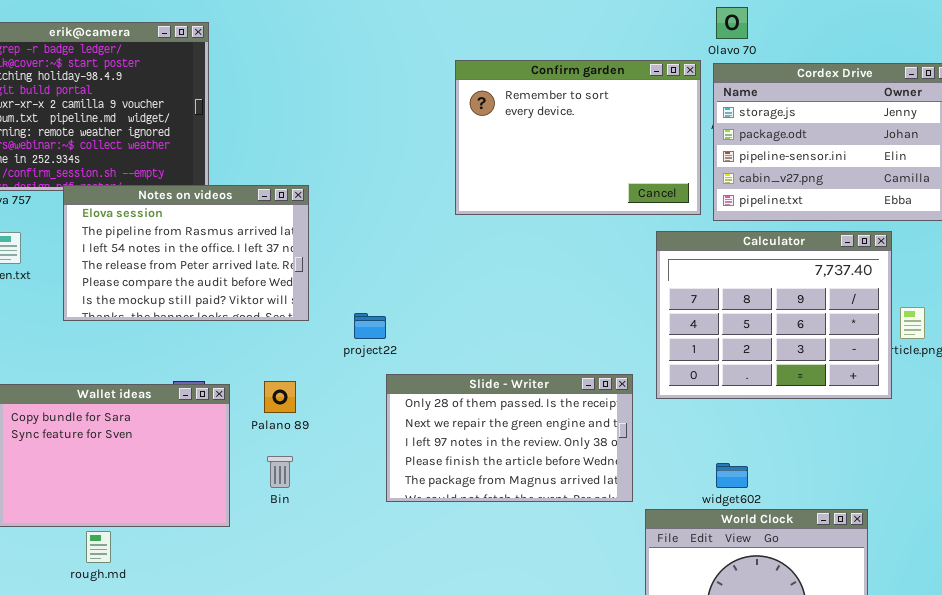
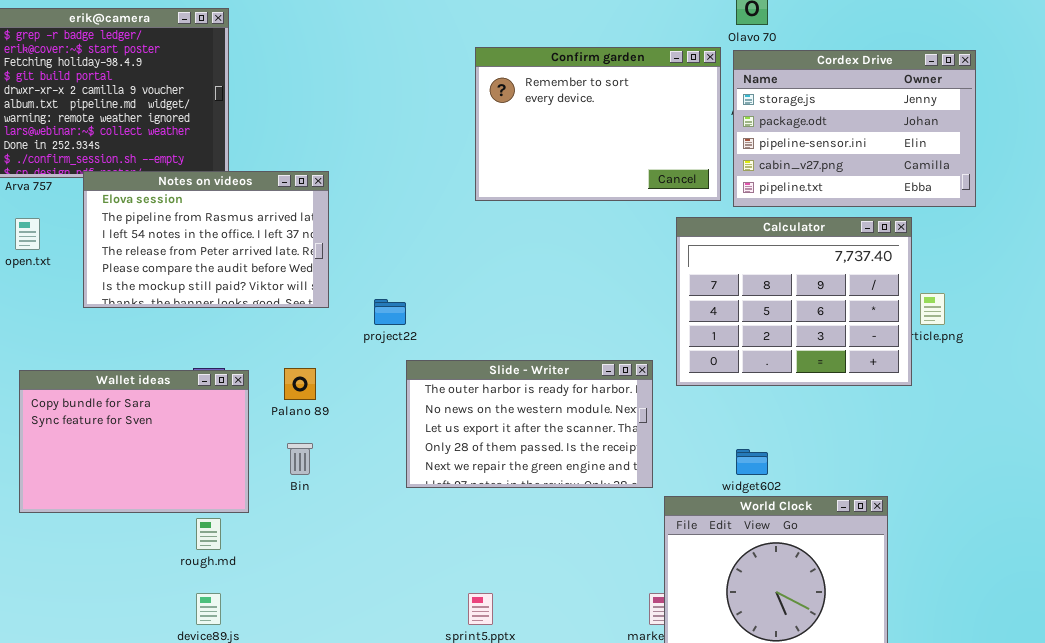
Slide - Writer: [386,374,633,502] -> [406,360,653,488], scrolled up 3 rows
rough.md: [86,531,111,563] -> [196,518,221,550], moved

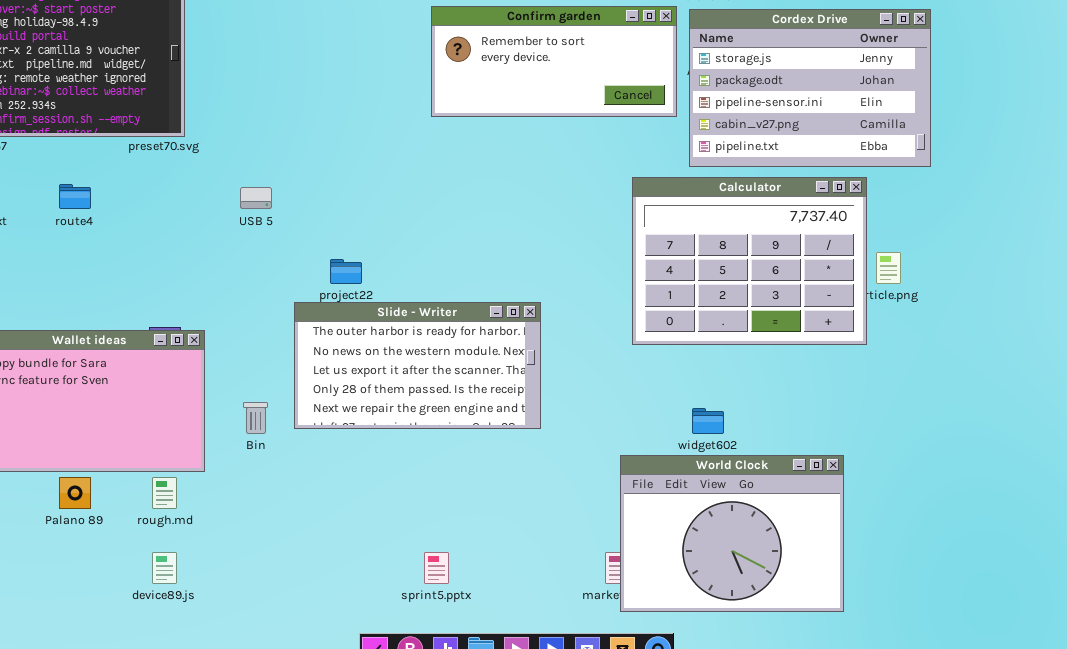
Confirm garden: [475,47,721,201] -> [431,6,677,117], resized
Notes on videos: [83,171,329,308] -> none, closed
Slide - Writer: [406,360,653,488] -> [294,302,541,429], moved
Palano 89: [284,368,316,400] -> [59,477,91,509], moved

